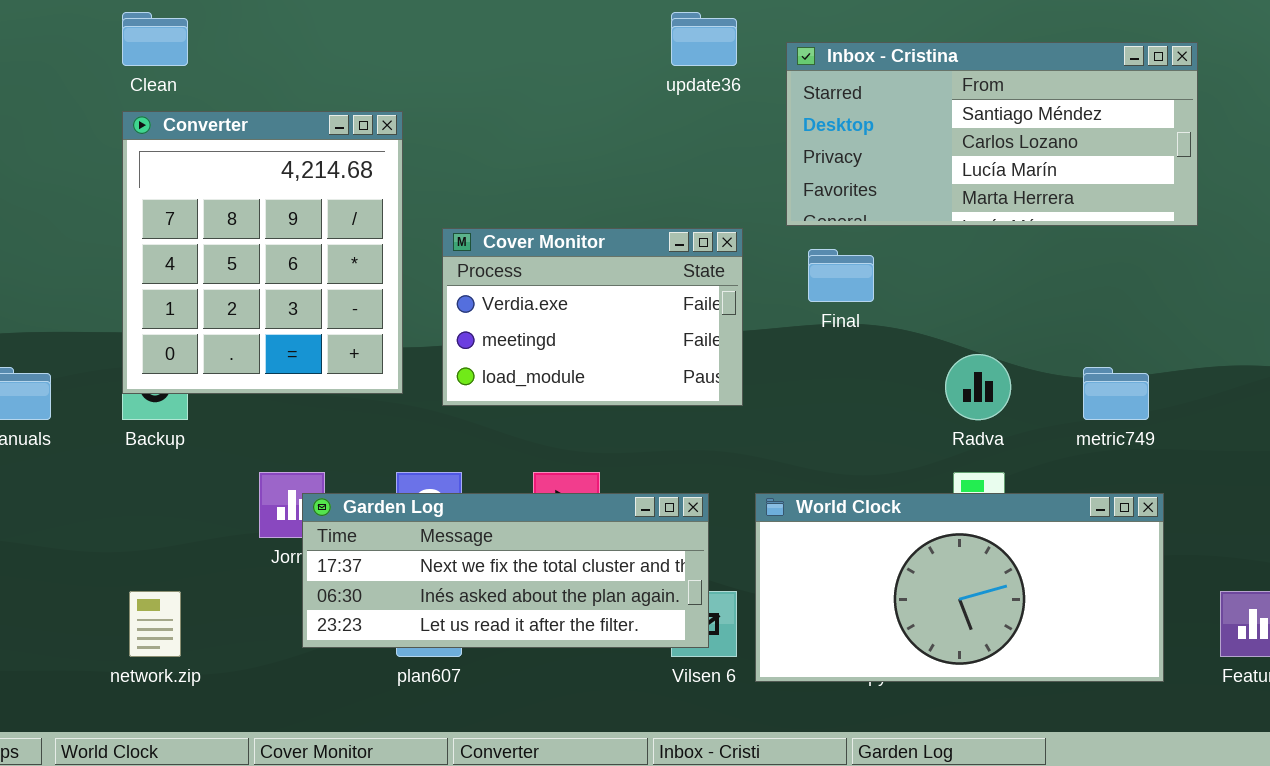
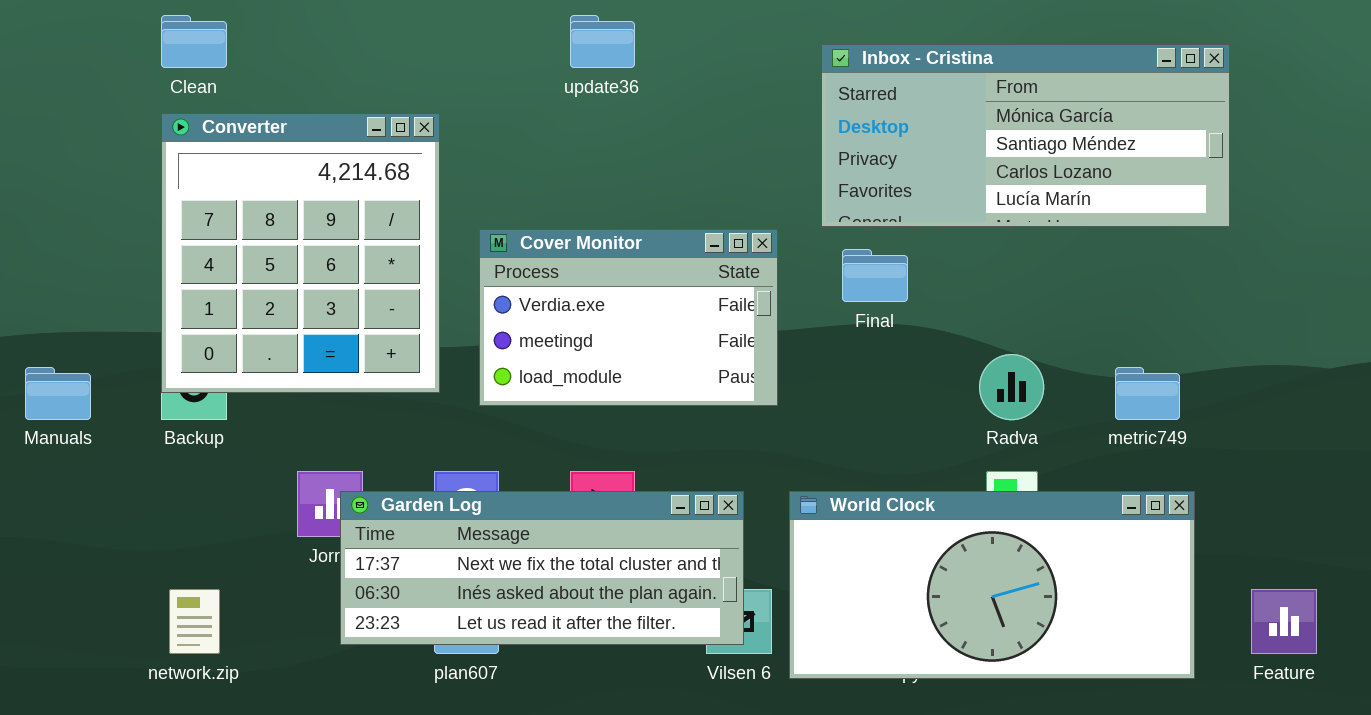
update36: [671,12,737,66] -> [570,15,635,68], moved
Inbox - Cristina: [786,42,1198,226] -> [821,44,1230,227], scrolled up 1 row

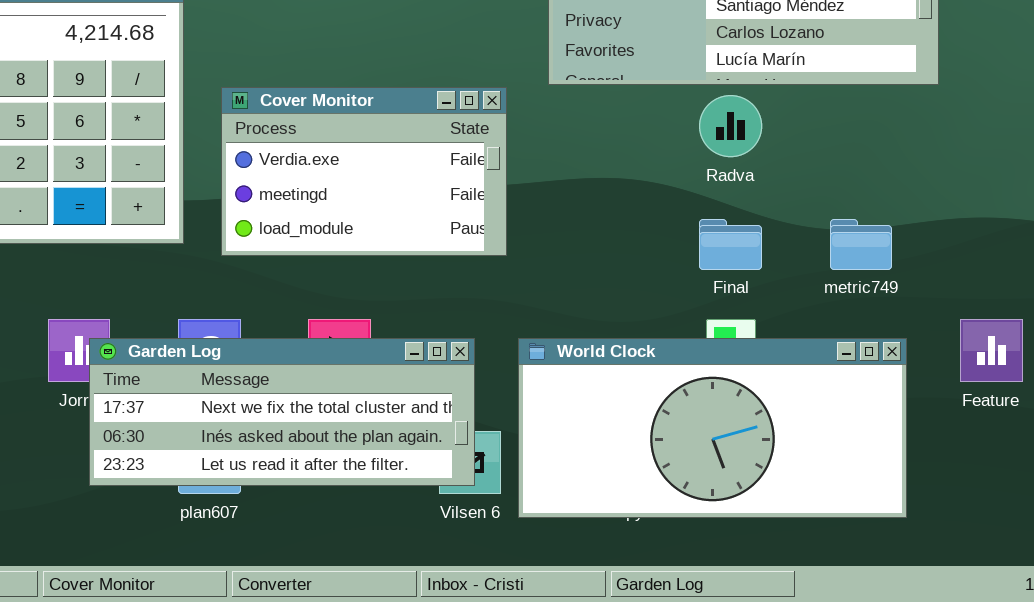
Final: [842,249,908,302] -> [699,219,762,270], moved
Radva: [979,354,1044,420] -> [699,95,762,157], moved
Feature: [1251,589,1317,654] -> [960,319,1023,382], moved

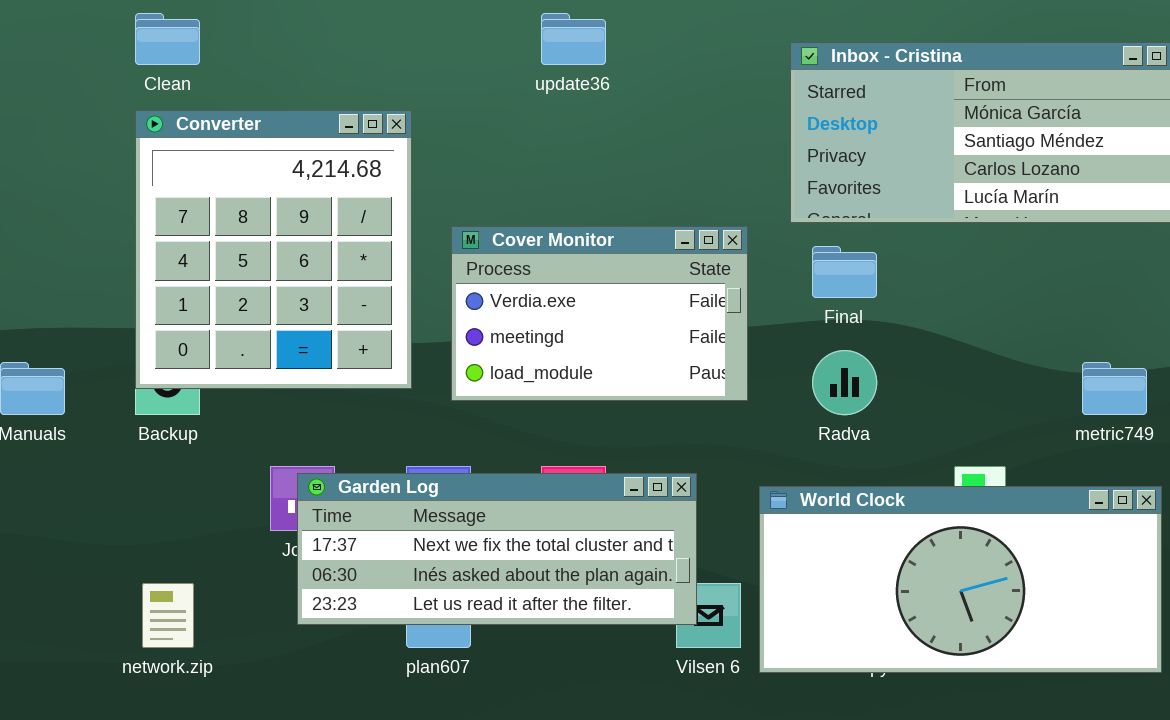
Radva: [699,95,762,157] -> [812,350,877,415], moved
Final: [699,219,762,270] -> [812,246,877,298], moved
Garden Log: [89,338,475,486] -> [297,473,697,625], moved

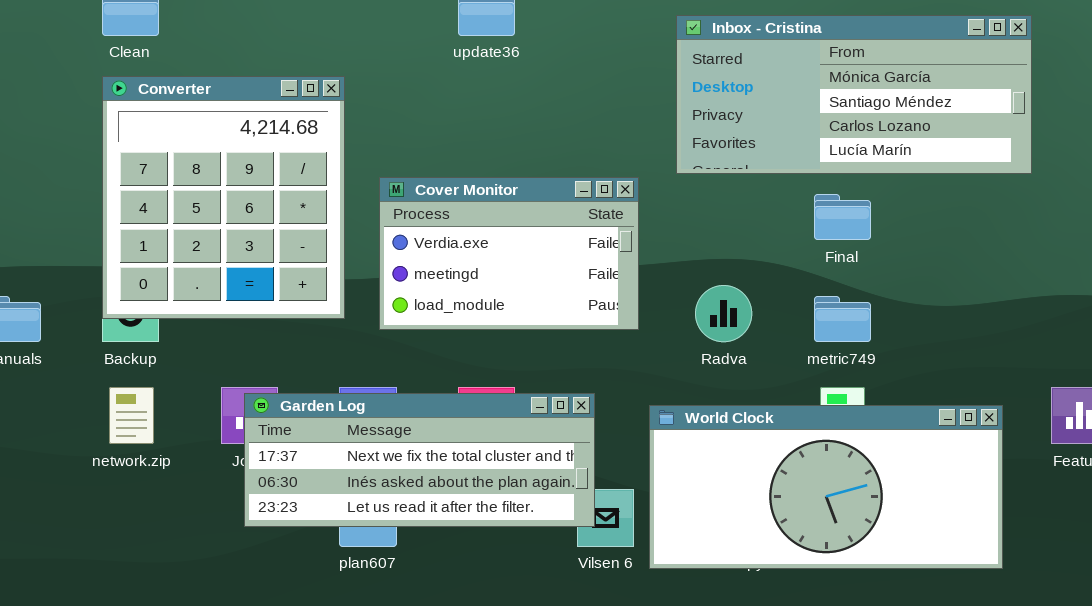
Final: [812,246,877,298] -> [814,194,871,240], moved
metric749: [1082,362,1147,415] -> [814,296,871,342], moved
network.zip: [142,583,194,648] -> [109,387,154,444], moved

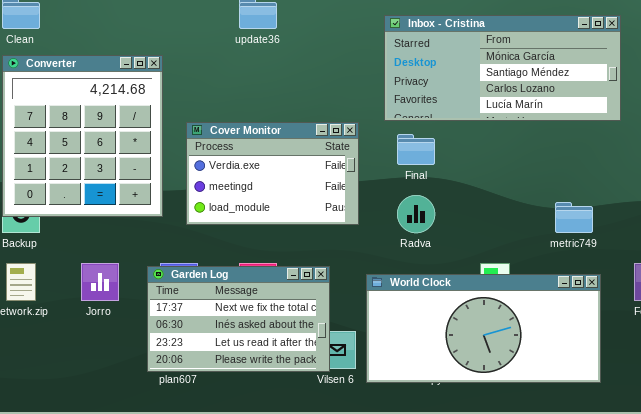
Final: [814,194,871,240] -> [397,134,435,165], moved
metric749: [814,296,871,342] -> [555,202,593,233], moved
Garden Log: [244,393,595,527] -> [147,266,330,372], resized

